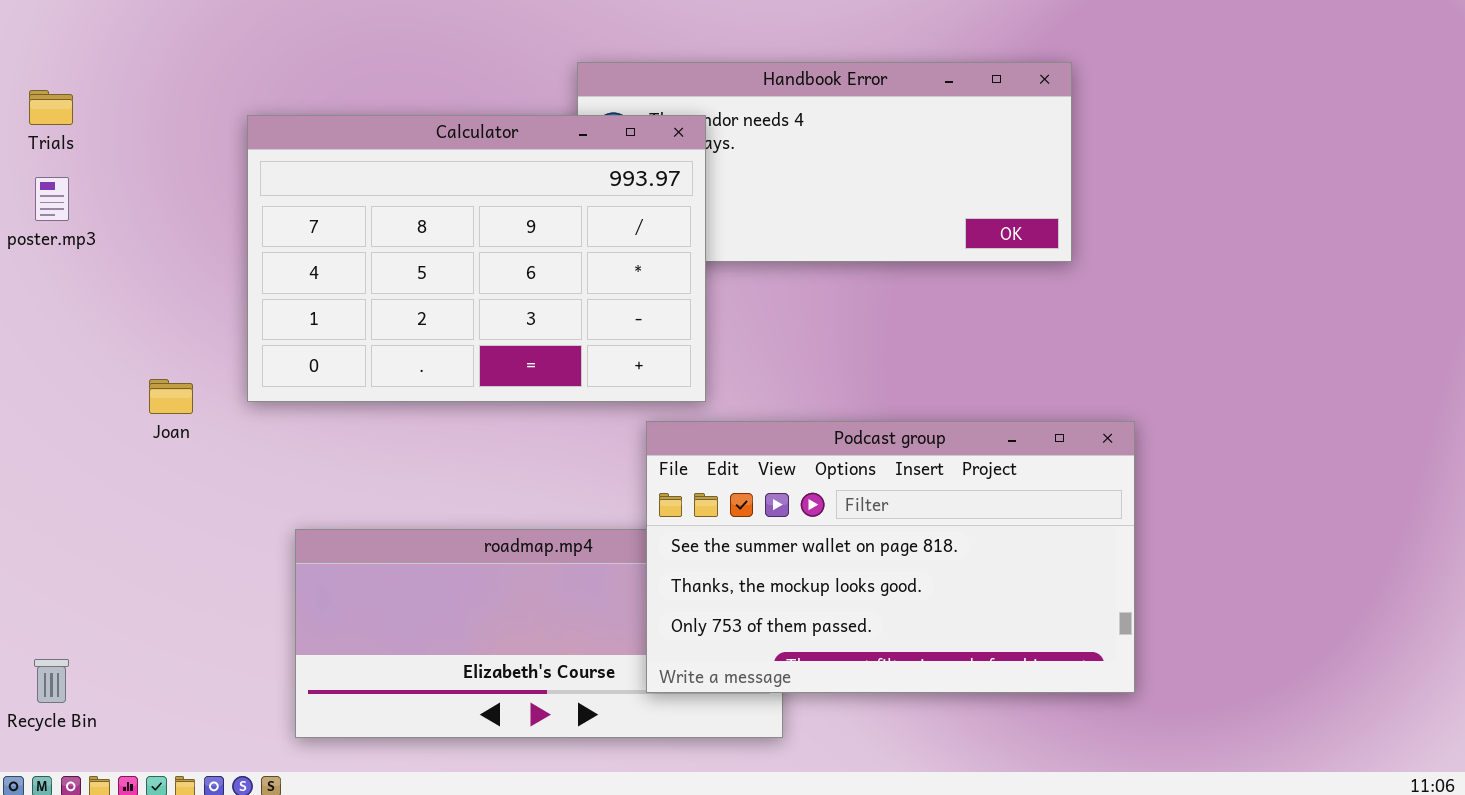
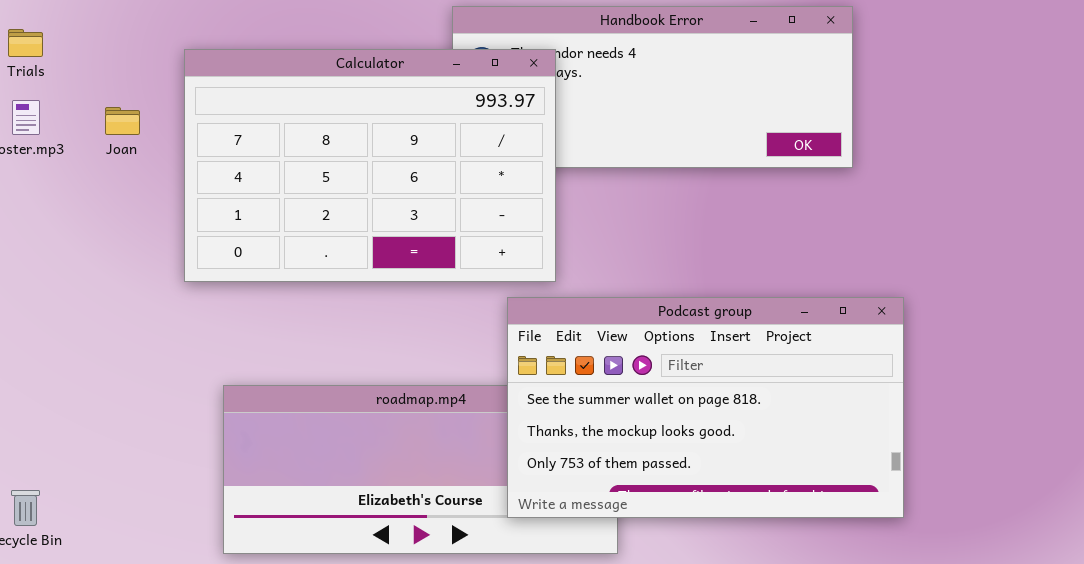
Joan: [149,379,193,414] -> [105,107,140,135], moved

